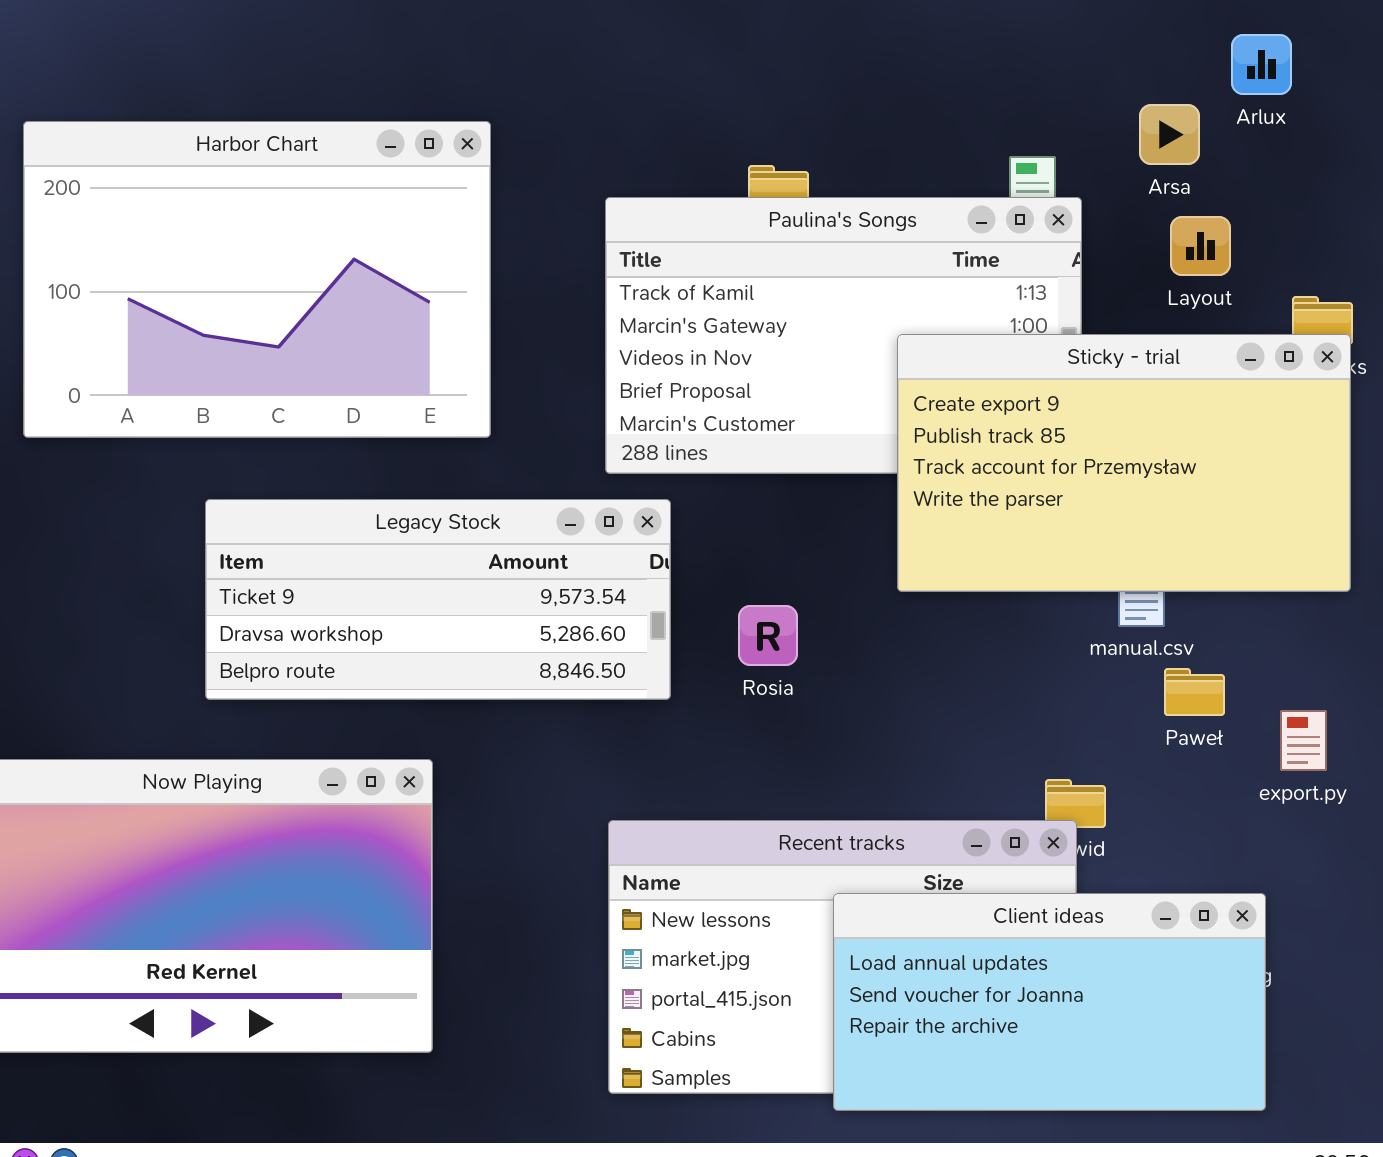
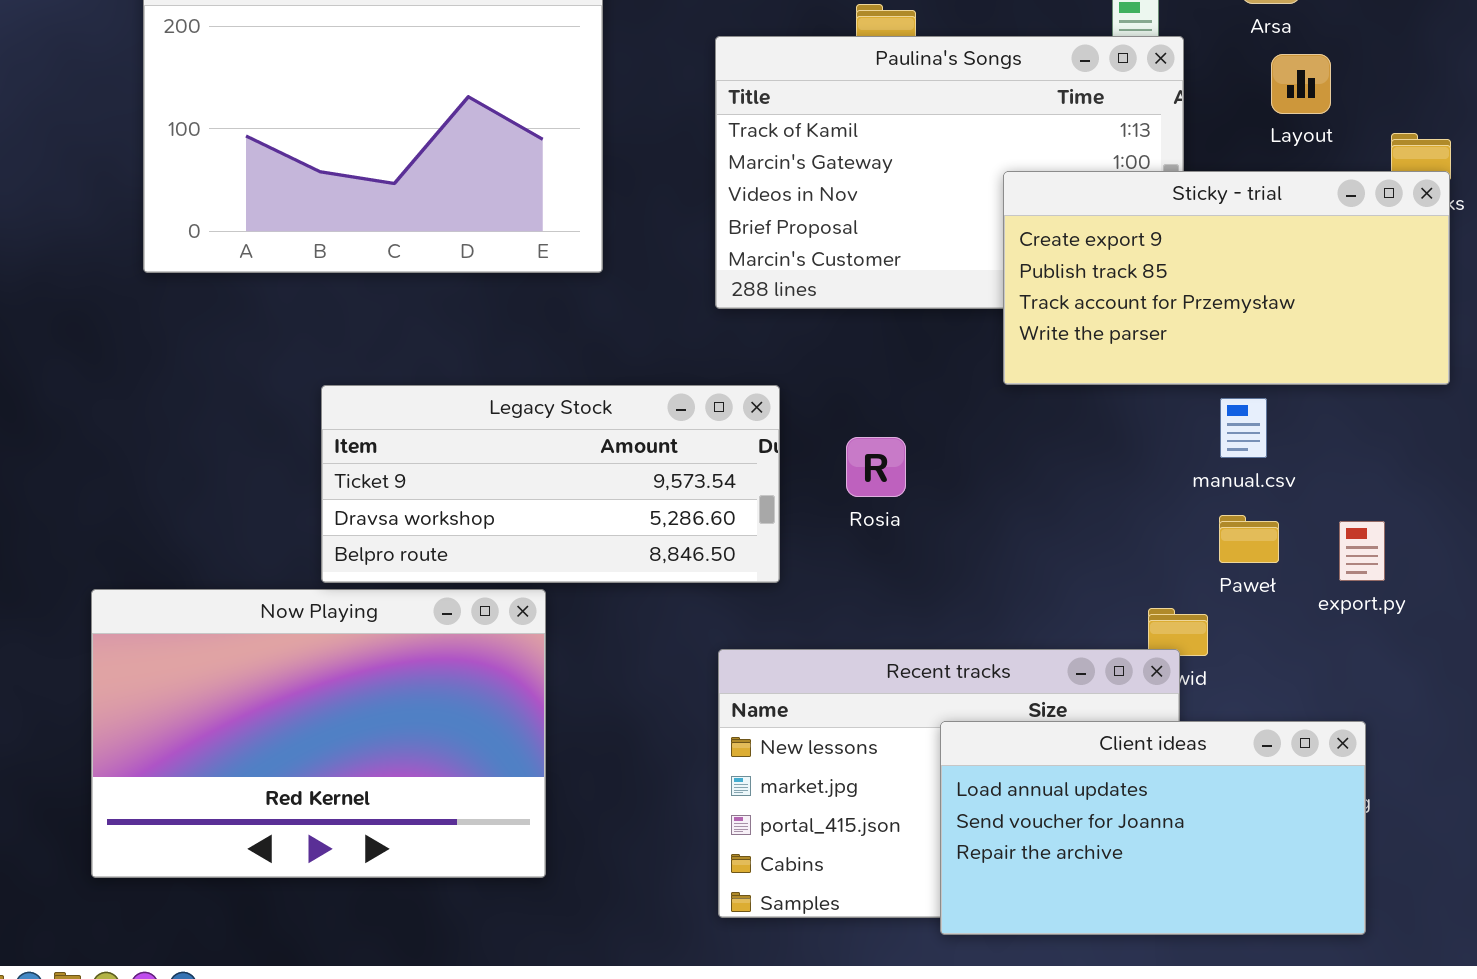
Sticky - trial: [897,334,1351,592] -> [1003,171,1450,385], resized
Legacy Stock: [205,499,671,700] -> [321,385,780,583], moved
Paweł: [1164,668,1225,716] -> [1219,515,1279,563], moved
export.py: [1280,710,1327,771] -> [1339,521,1385,581], moved

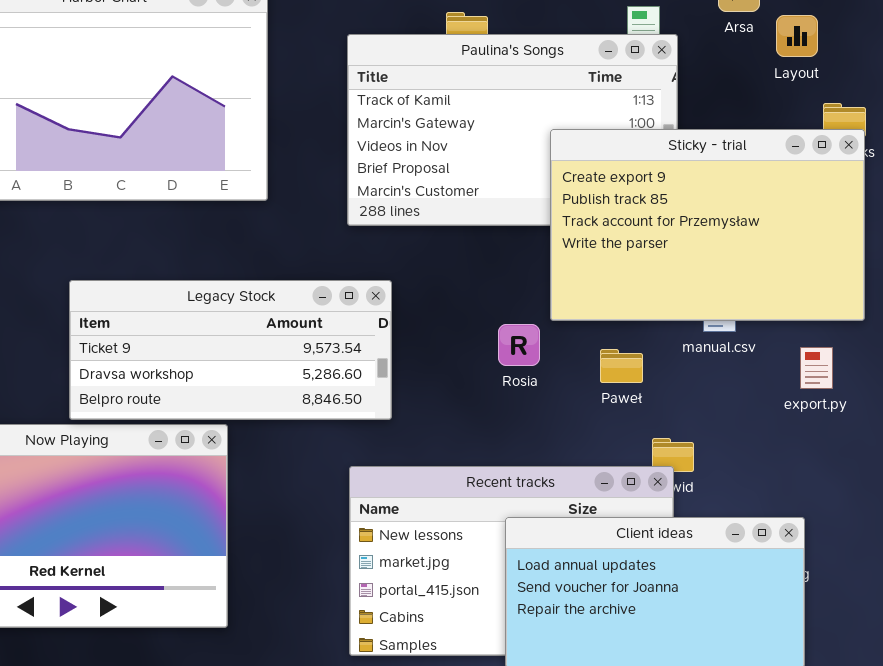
Layout: [1271,54,1331,114] -> [776,15,818,57], moved
Sticky - trial: [1003,171,1450,385] -> [550,129,865,321], resized
Rosia: [846,437,906,497] -> [498,324,540,366], moved
Paweł: [1219,515,1279,563] -> [600,349,643,383], moved
export.py: [1339,521,1385,581] -> [800,347,833,389], moved

